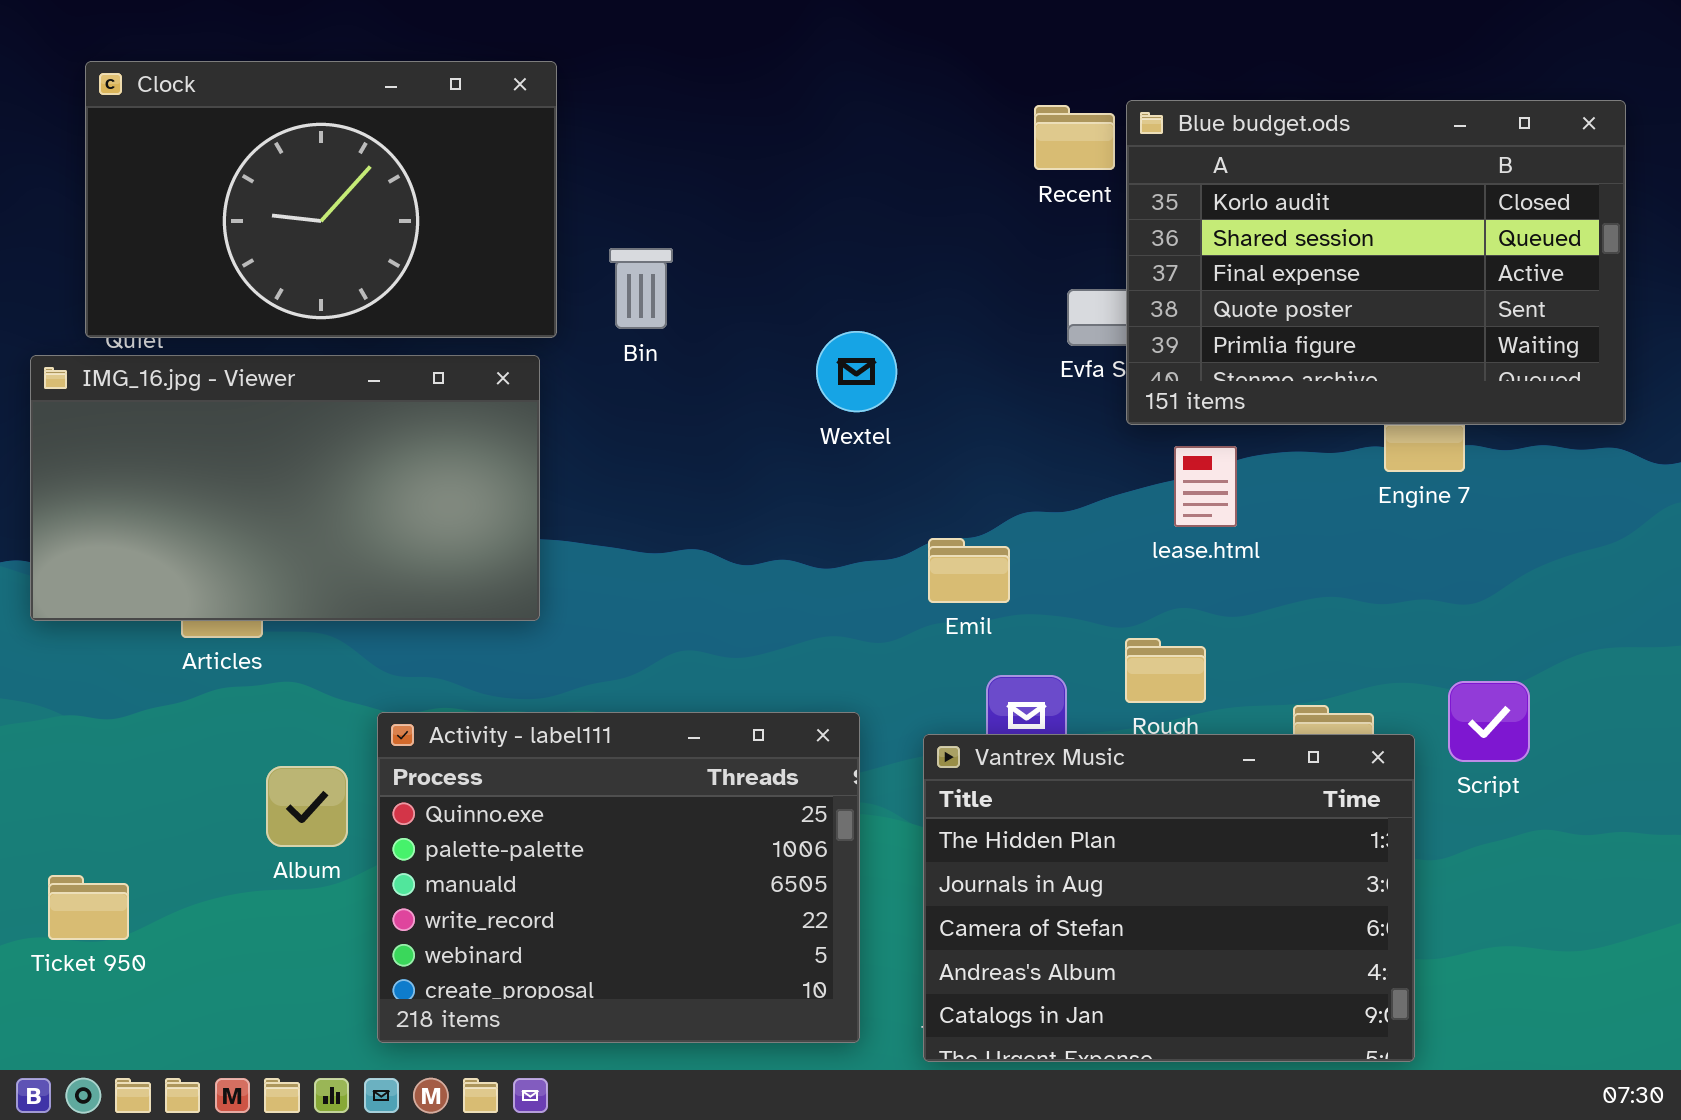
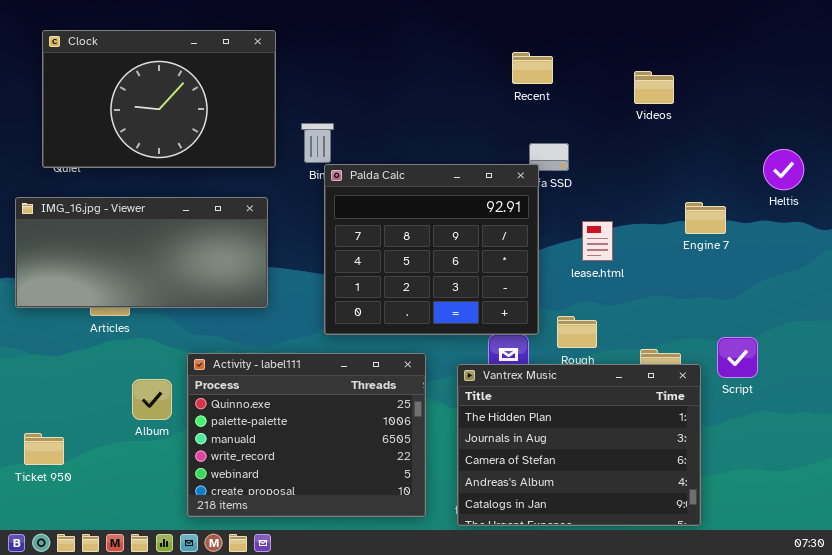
Blue budget.ods: [1126,100,1626,425] -> none, closed
Palda Calc: none -> [324,164,539,335], opened
IMG_16.jpg - Viewer: [30,355,540,621] -> [15,197,268,308], resized

